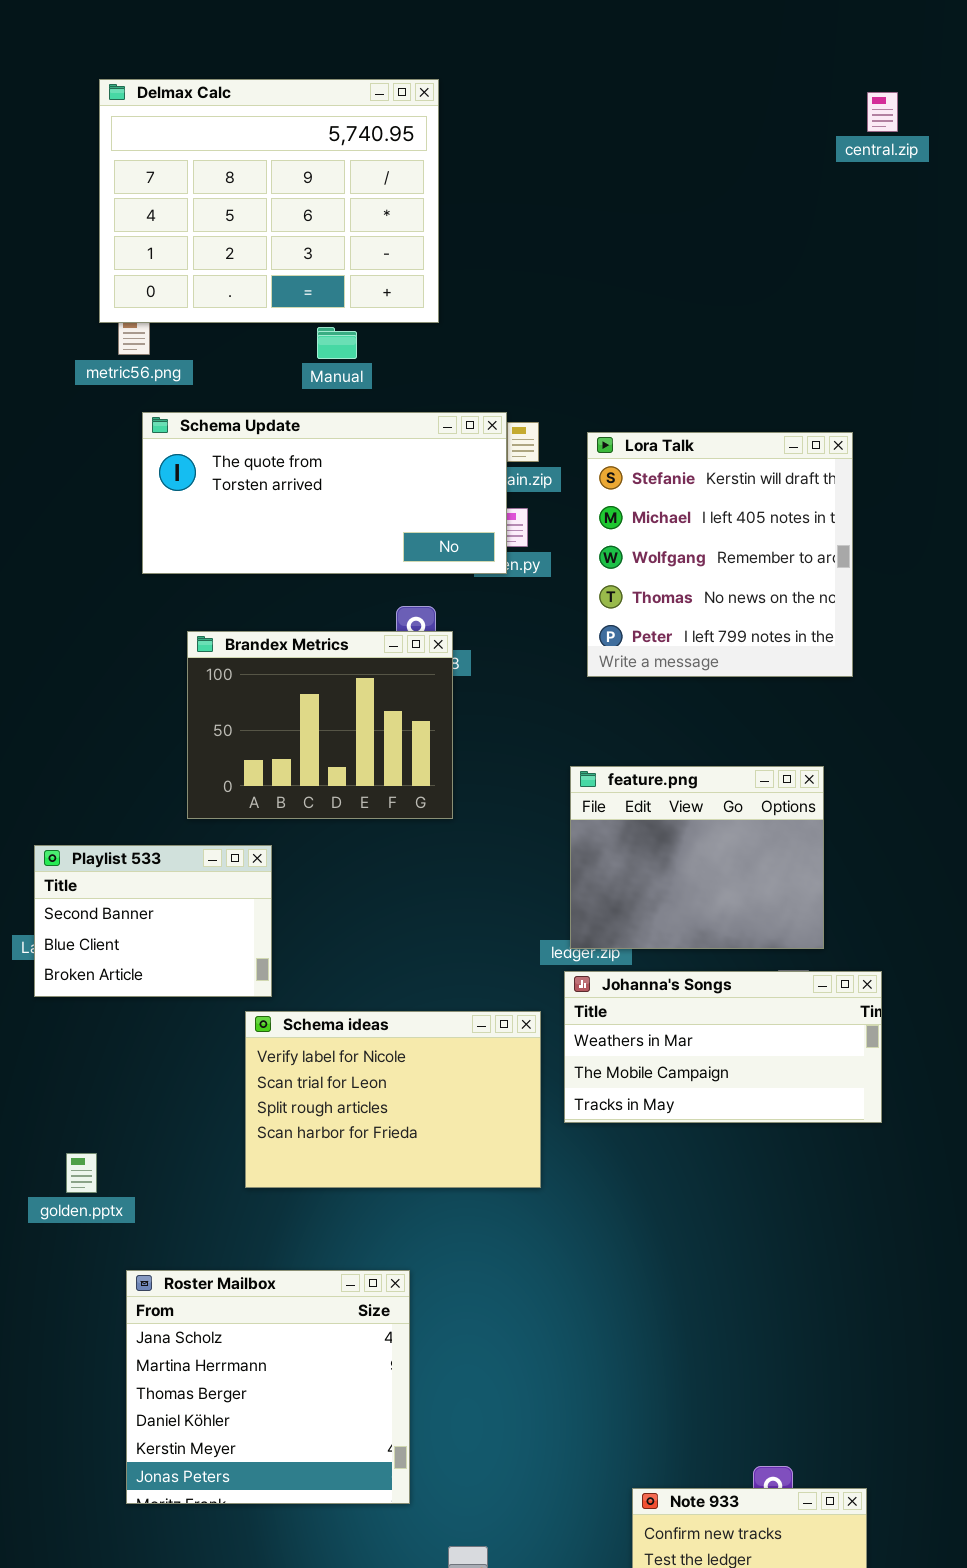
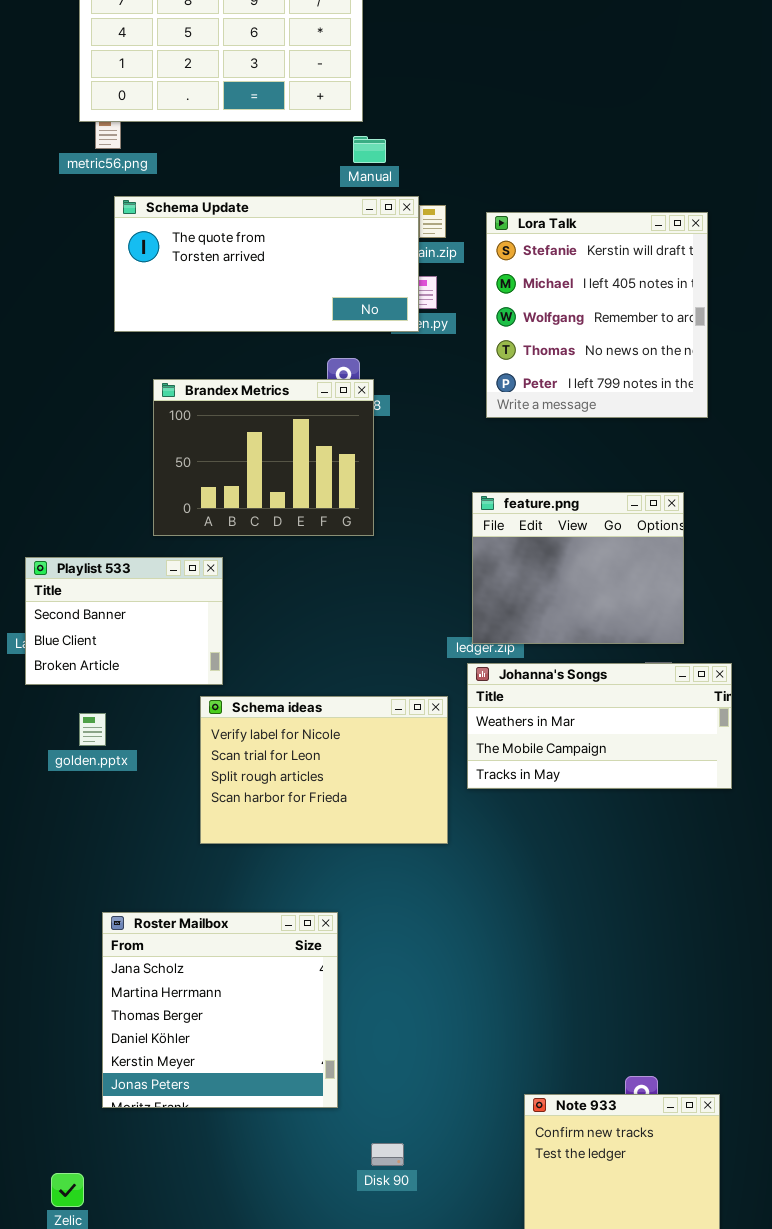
Manual: [317,327,357,359] -> [353,136,386,163], moved
golden.pptx: [66,1153,97,1193] -> [79,713,106,746], moved

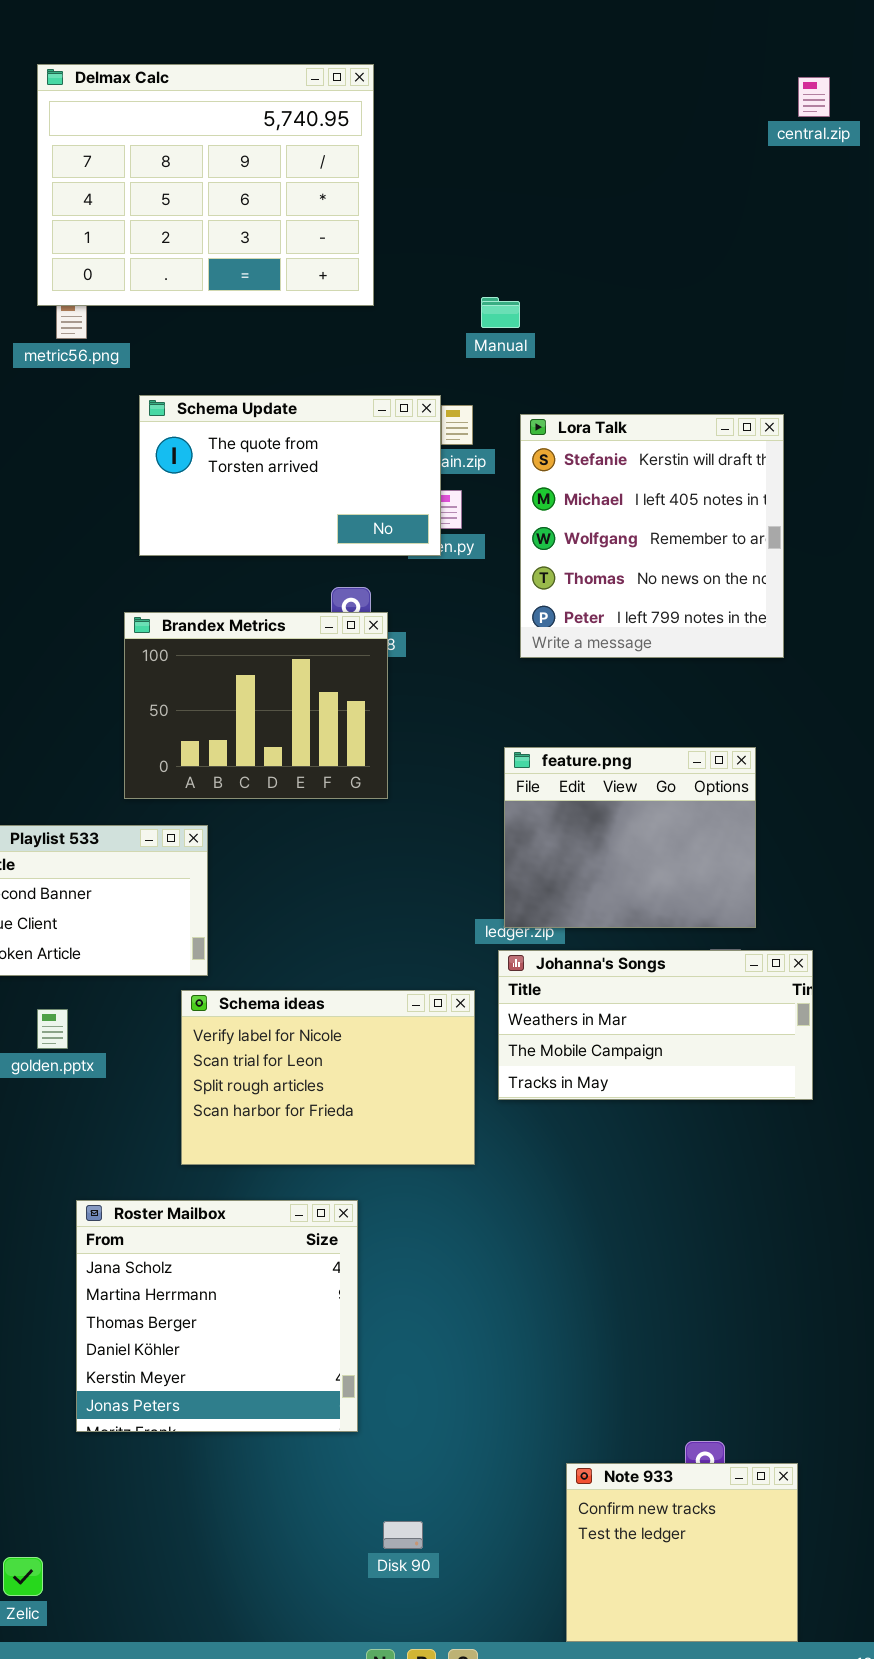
Manual: [353,136,386,163] -> [481,297,520,328], moved
Schema Update: [114,196,419,332] -> [139,395,441,556], resized
Roster Mailbox: [102,912,338,1108] -> [76,1200,358,1432], moved

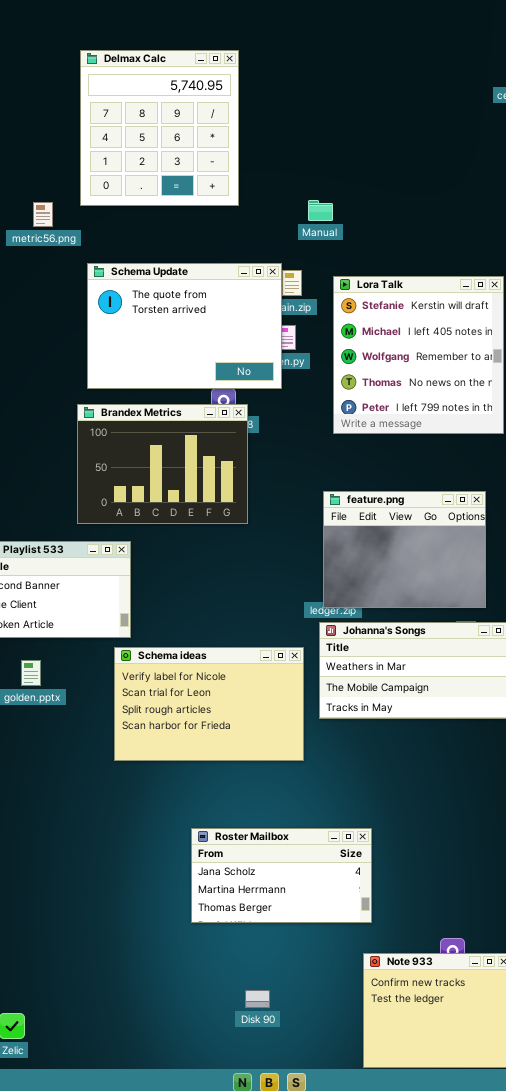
Delmax Calc: [37,64,374,306] -> [80,50,239,206], resized
Schema Update: [139,395,441,556] -> [87,263,282,389], resized
Roster Mailbox: [76,1200,358,1432] -> [191,828,372,923], moved, resized

